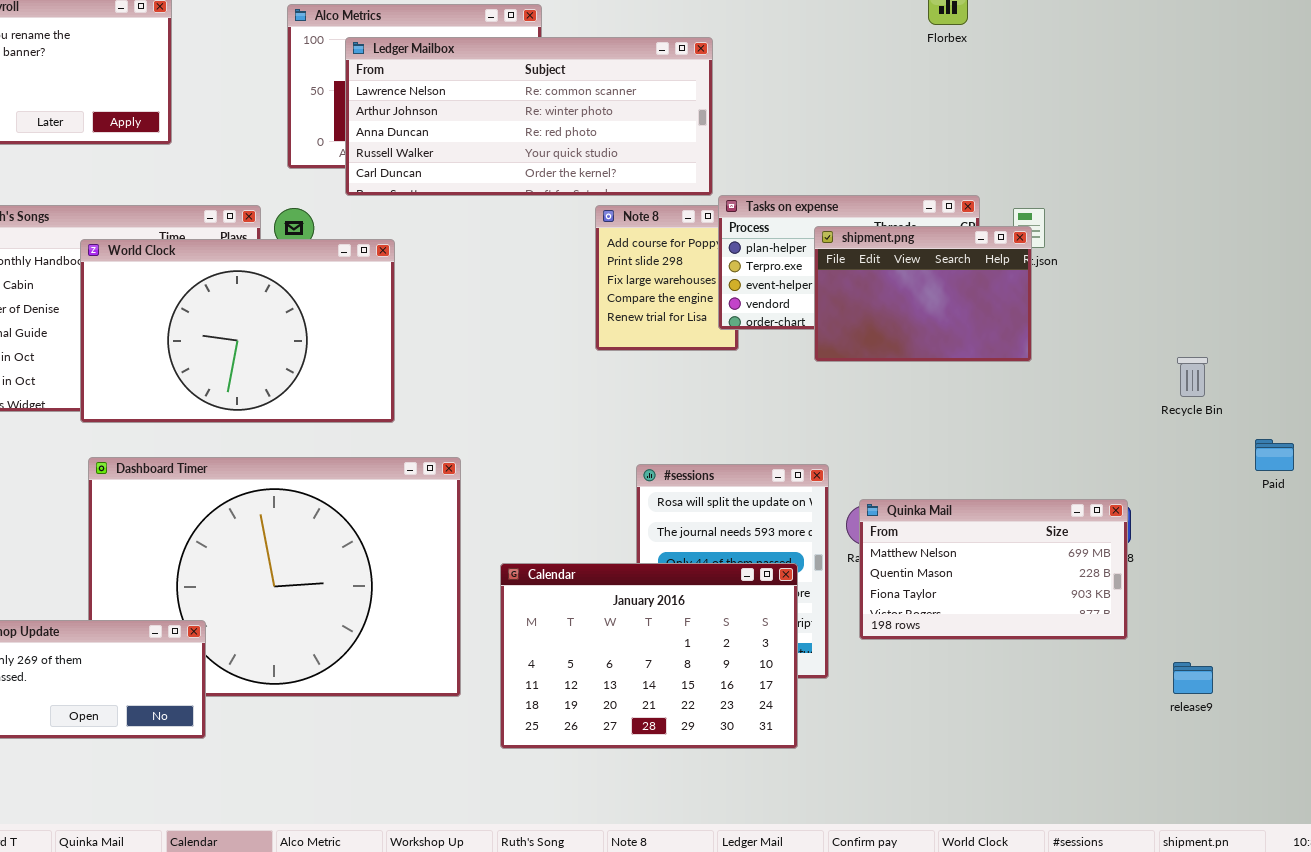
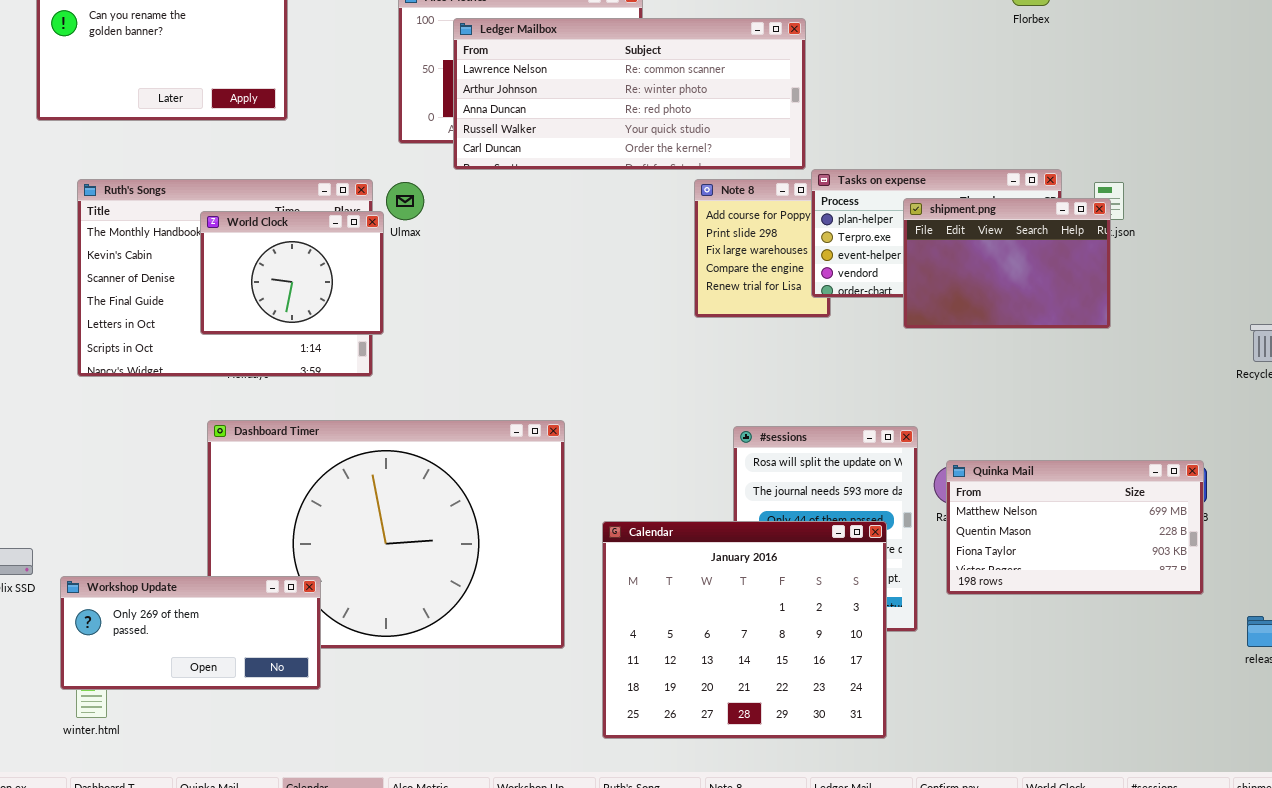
World Clock: [80,239,395,423] -> [200,211,384,335], resized
Calendar: [500,563,798,749] -> [602,521,887,739], resized

